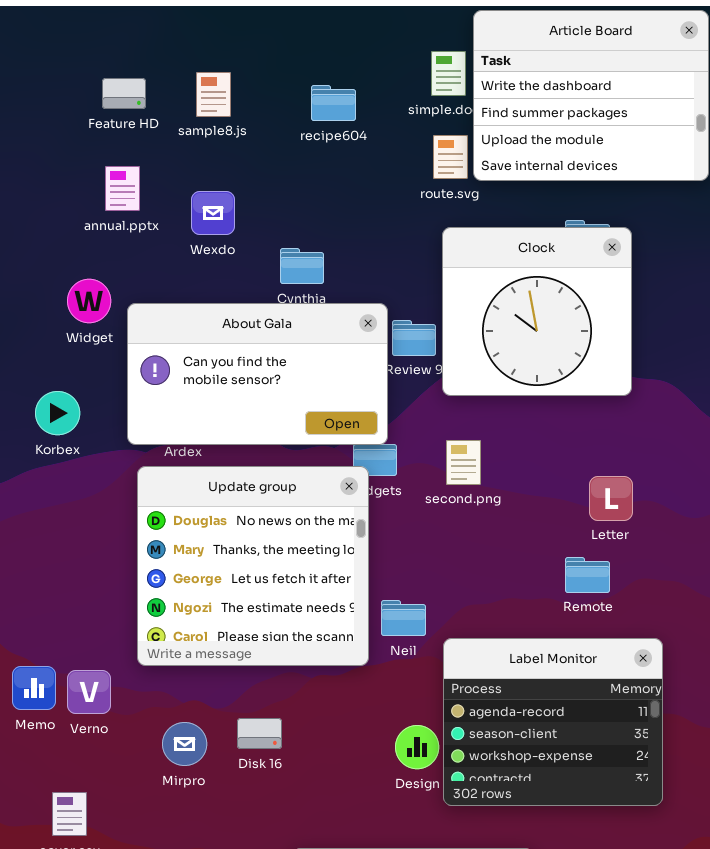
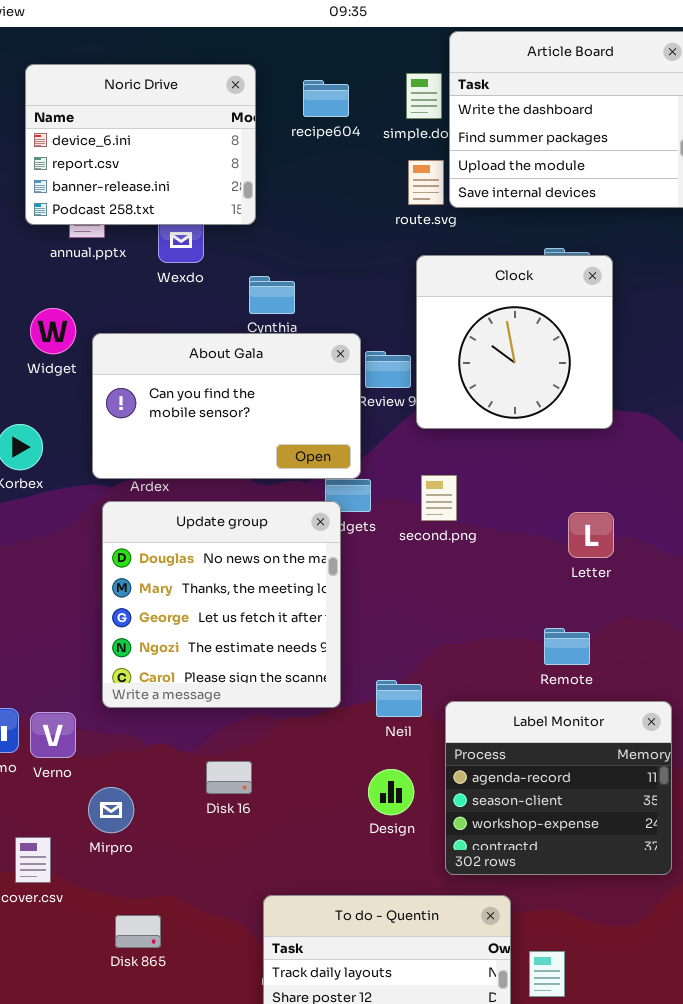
Noric Drive: none -> [25,64,256,225], opened
recipe604: [311,85,356,121] -> [303,80,349,117], moved
Remote: [565,557,610,593] -> [544,628,590,665], moved
Neil: [381,600,426,636] -> [376,680,422,717], moved
Label Monitor: [443,638,663,806] -> [445,701,672,875], moved
Mirpro: [162,722,207,766] -> [88,787,134,833], moved

